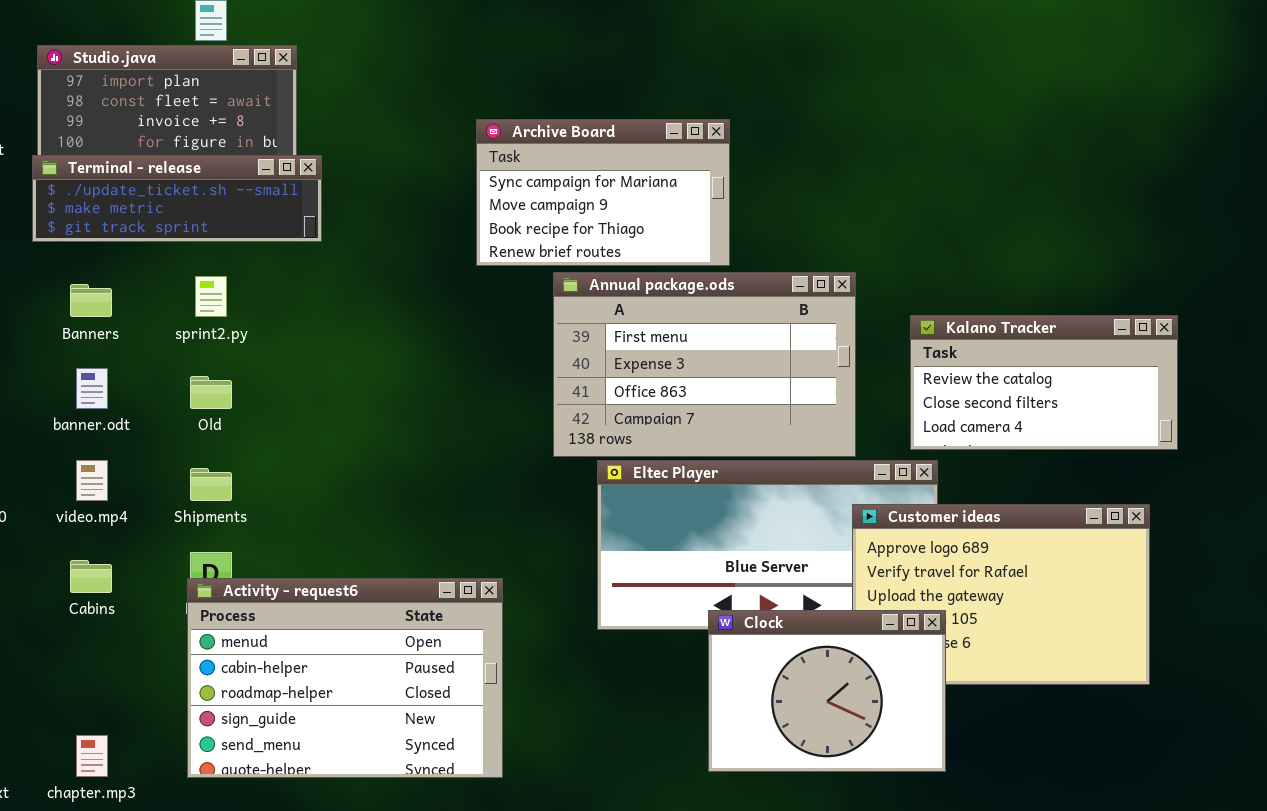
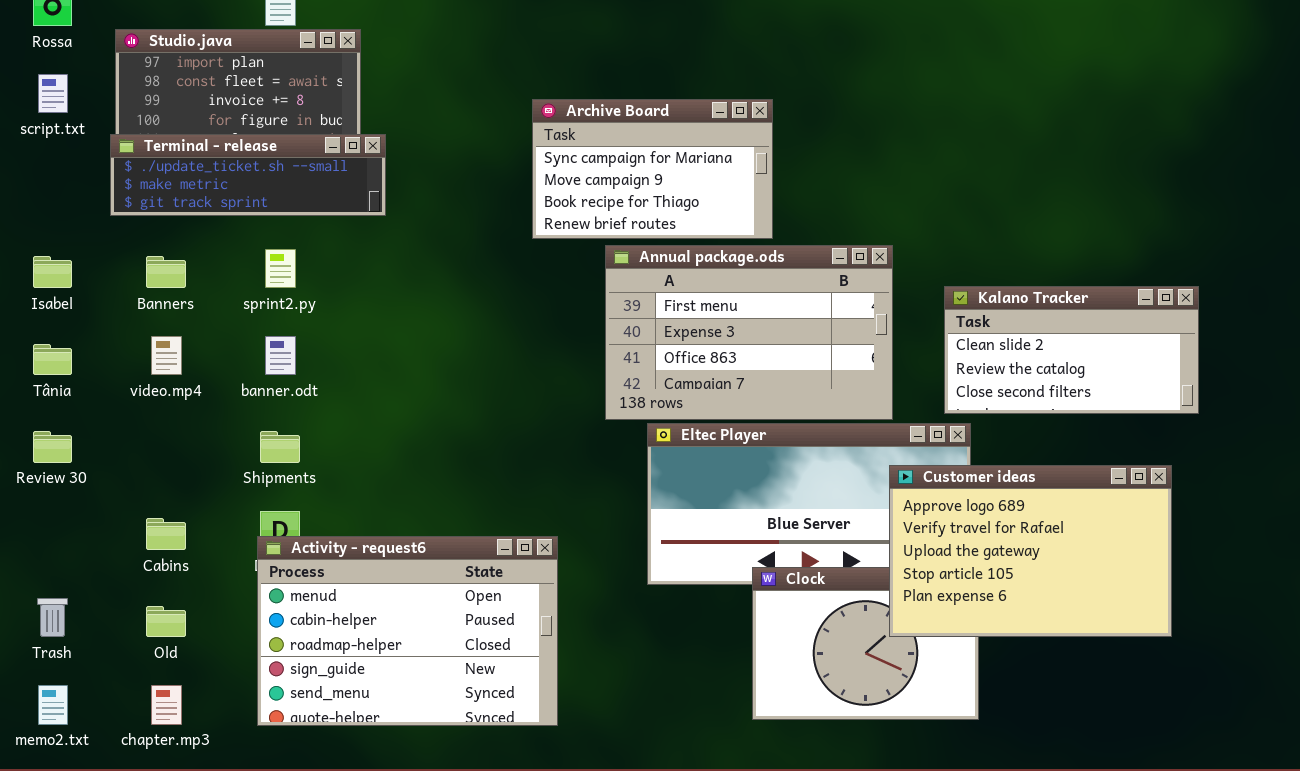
Kalano Tracker: [910,315,1178,450] -> [944,286,1199,414], scrolled up 1 row
banner.odt: [76,368,108,409] -> [265,336,296,375], moved
Old: [190,376,232,409] -> [146,606,186,637], moved
video.mp4: [76,460,108,501] -> [151,336,182,375], moved
Customer ideas: [852,504,1150,685] -> [889,465,1172,637], raised

